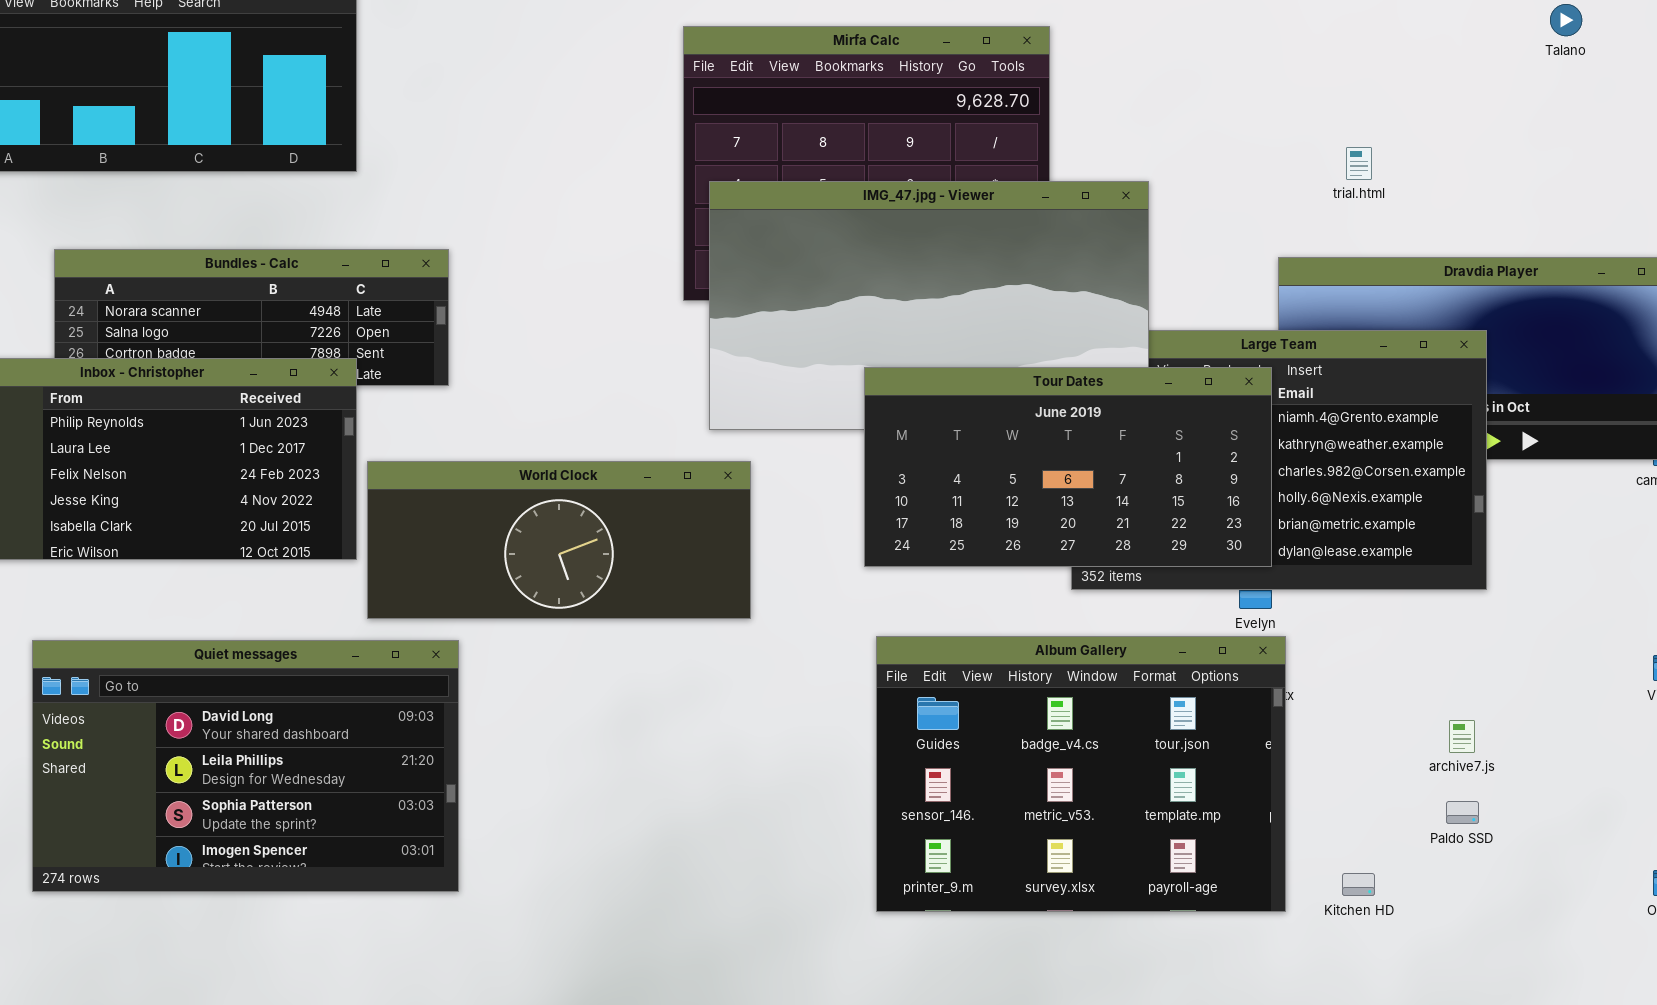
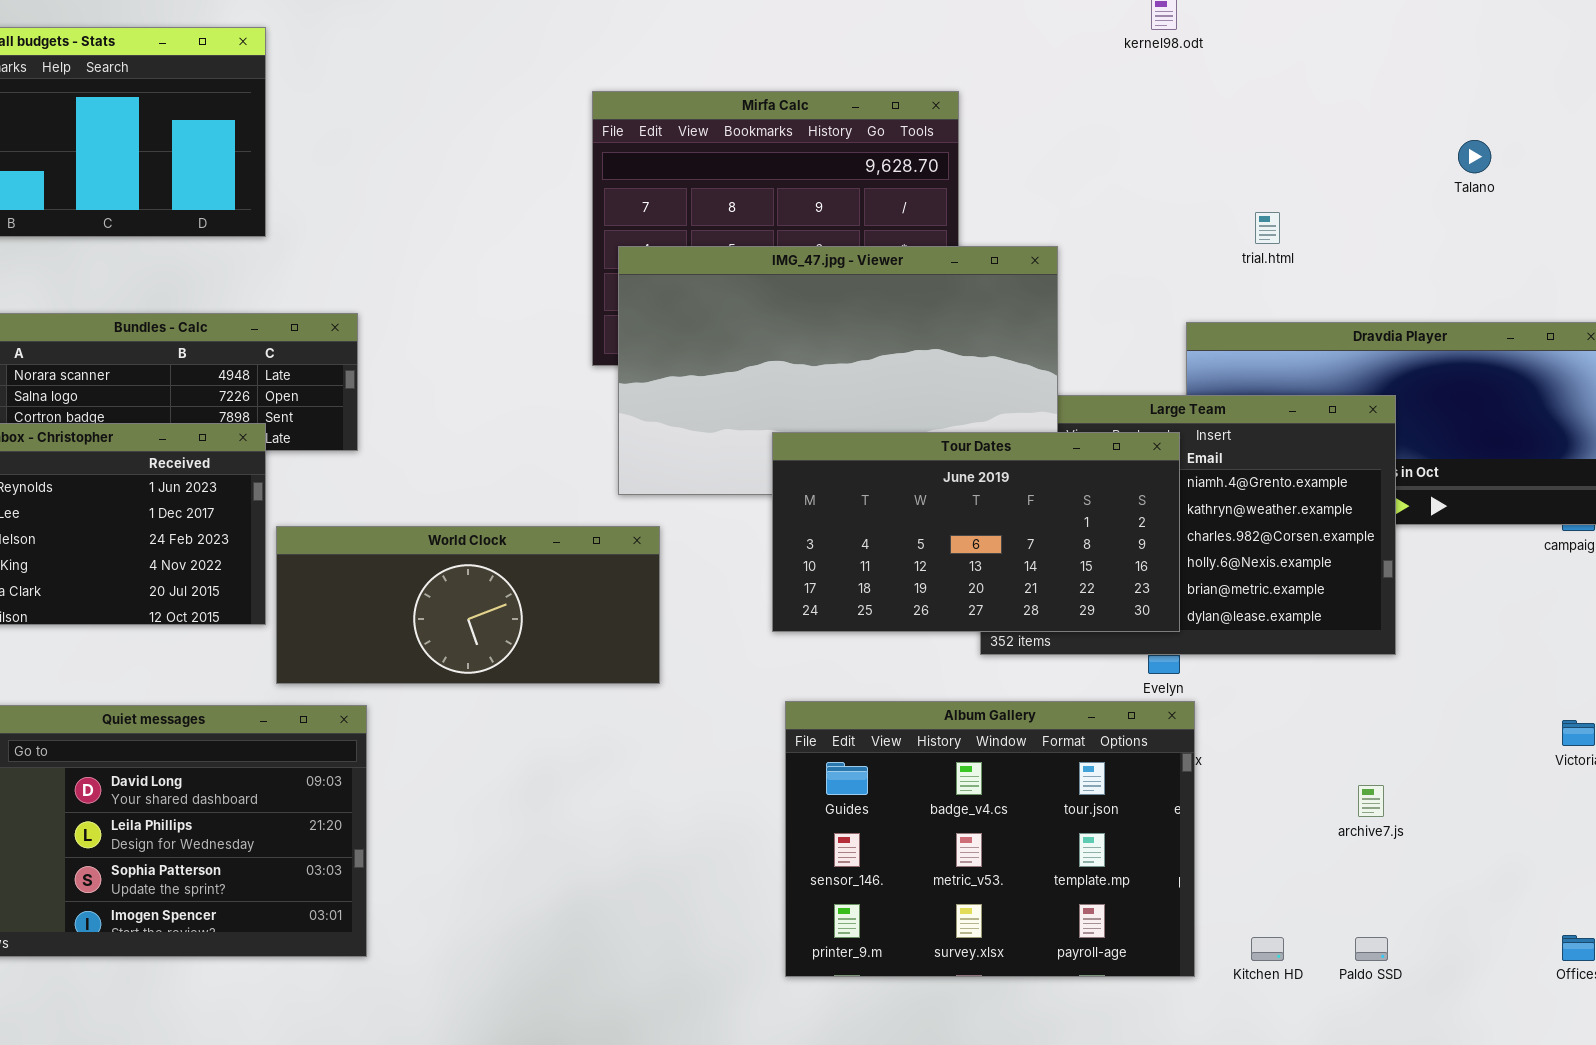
Talano: [1550,4,1582,36] -> [1458,140,1491,173], moved
Paldo SSD: [1446,801,1479,824] -> [1355,937,1388,961], moved

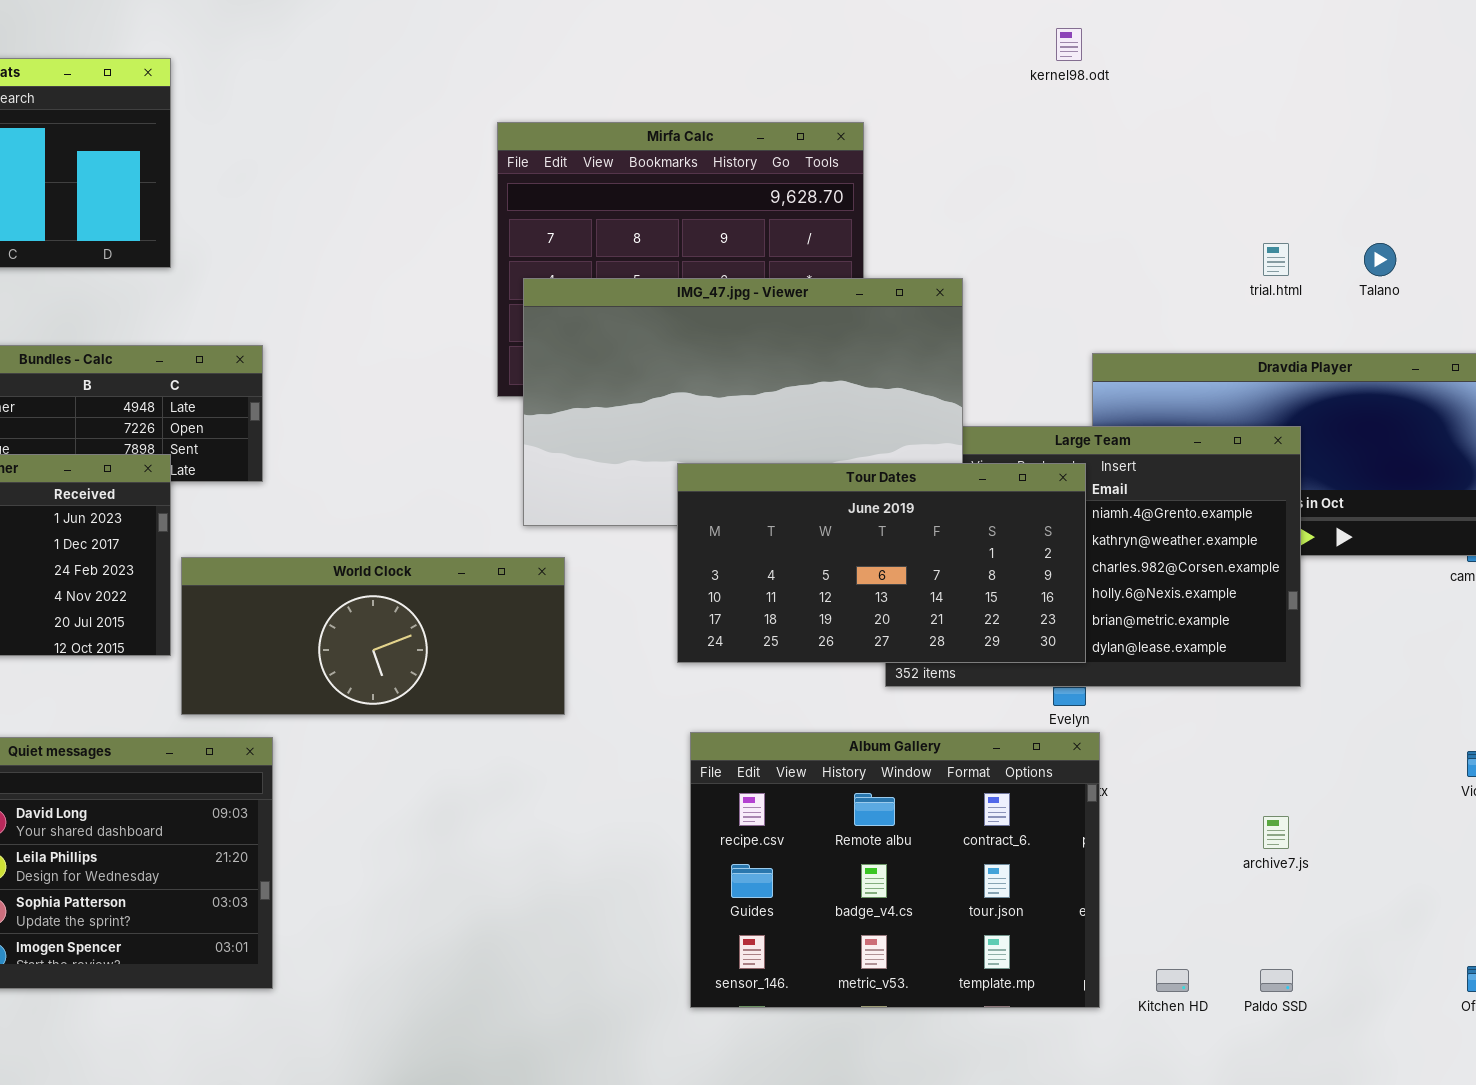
Talano: [1458,140,1491,173] -> [1364,243,1396,276], moved
trial.html: [1255,212,1280,244] -> [1263,243,1289,276], moved
Album Gallery: [785,701,1195,977] -> [690,732,1100,1008], scrolled up 1 row

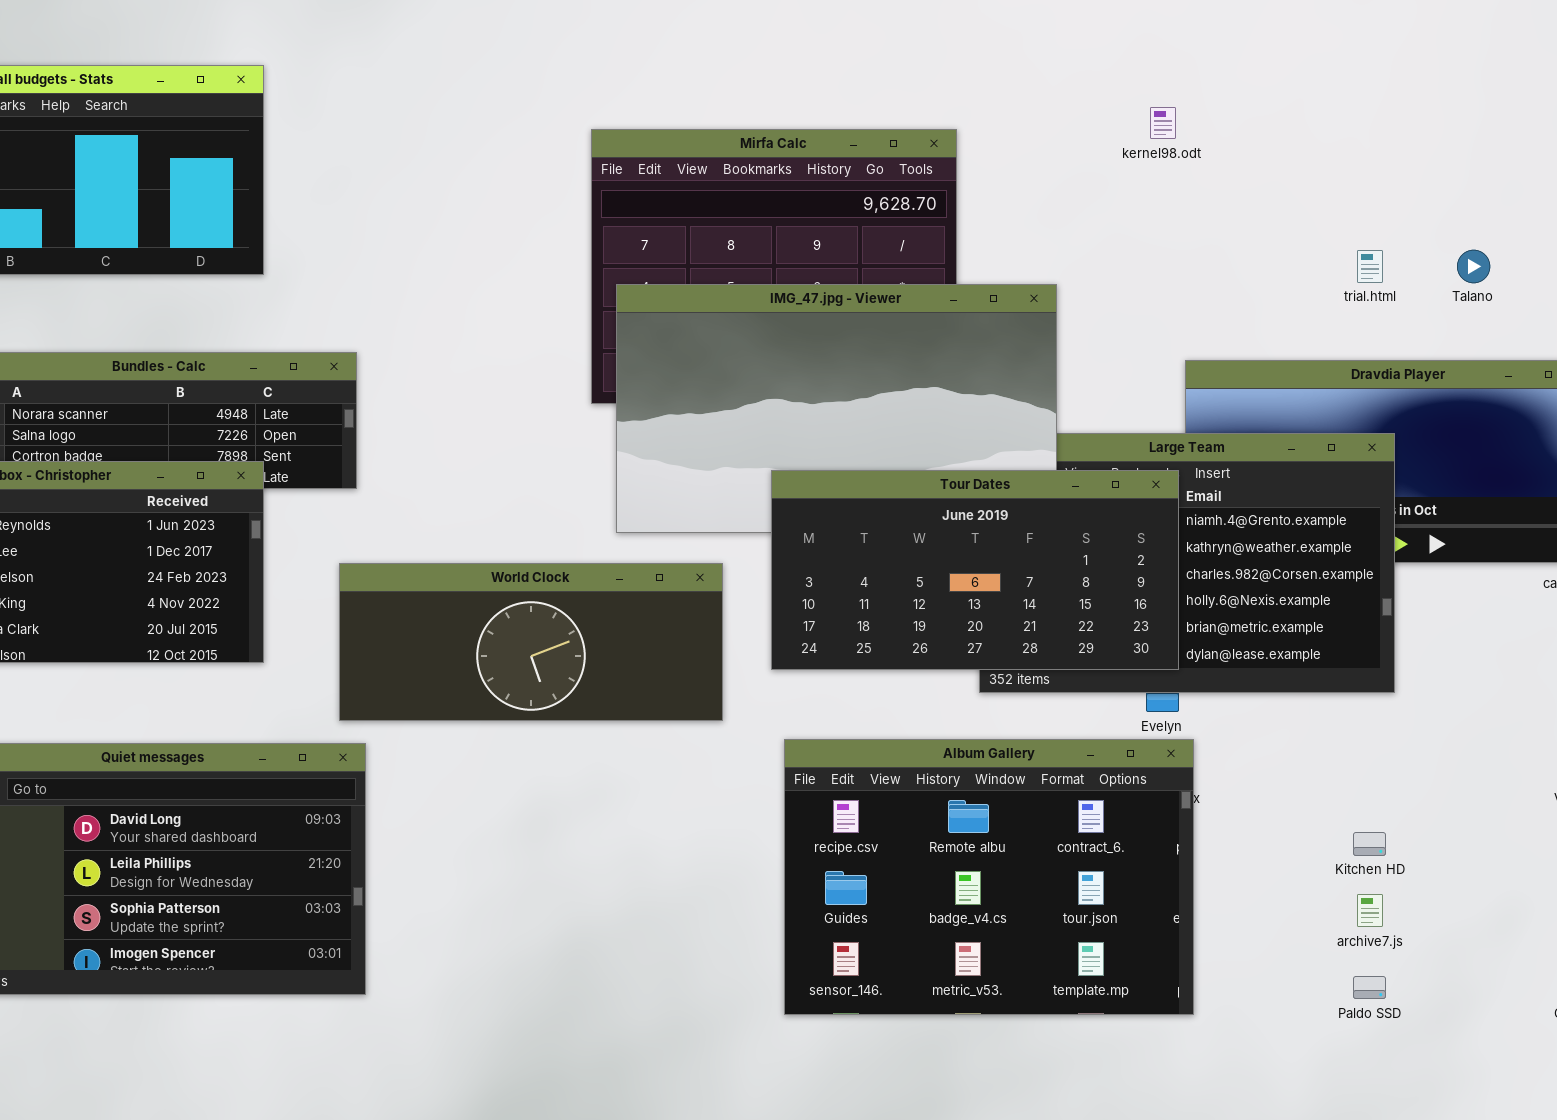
kernel98.odt: [1056,28,1082,61] -> [1150,107,1176,139], moved
World Clock: [181,557,565,715] -> [339,563,723,721], moved
archive7.js: [1263,816,1289,849] -> [1357,894,1383,927], moved
Kitchen HD: [1156,969,1189,992] -> [1353,832,1386,856], moved

